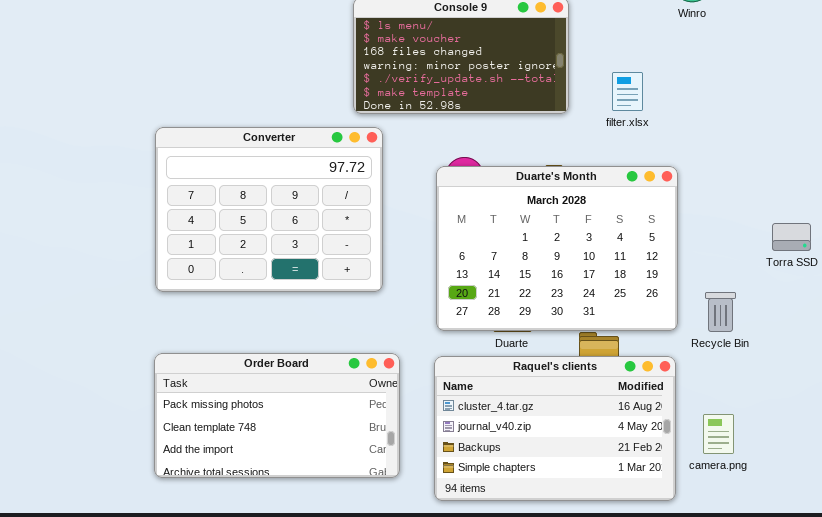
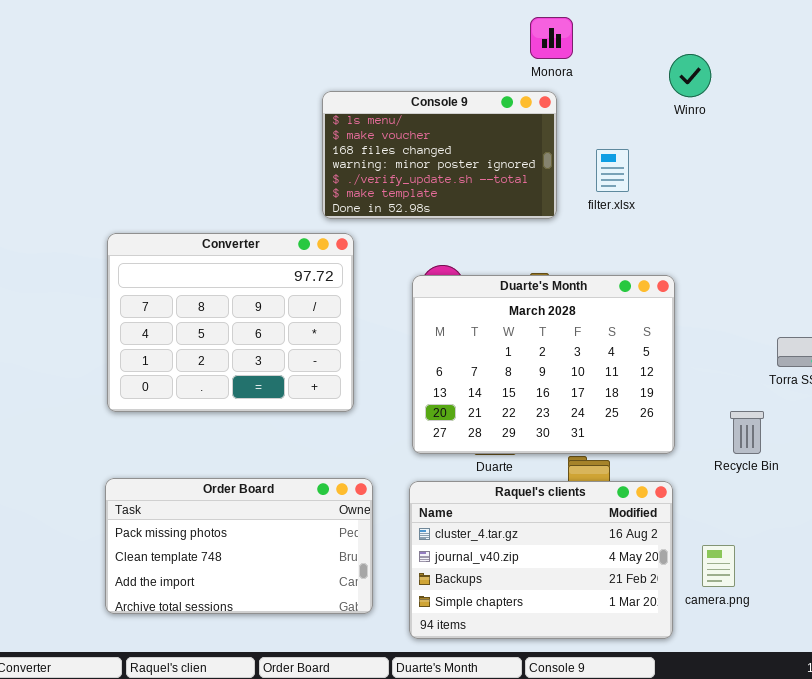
filter.xlsx: [612,72,643,111] -> [596,149,629,192], moved
Recycle Bin: [705,292,736,332] -> [730,411,764,454], moved

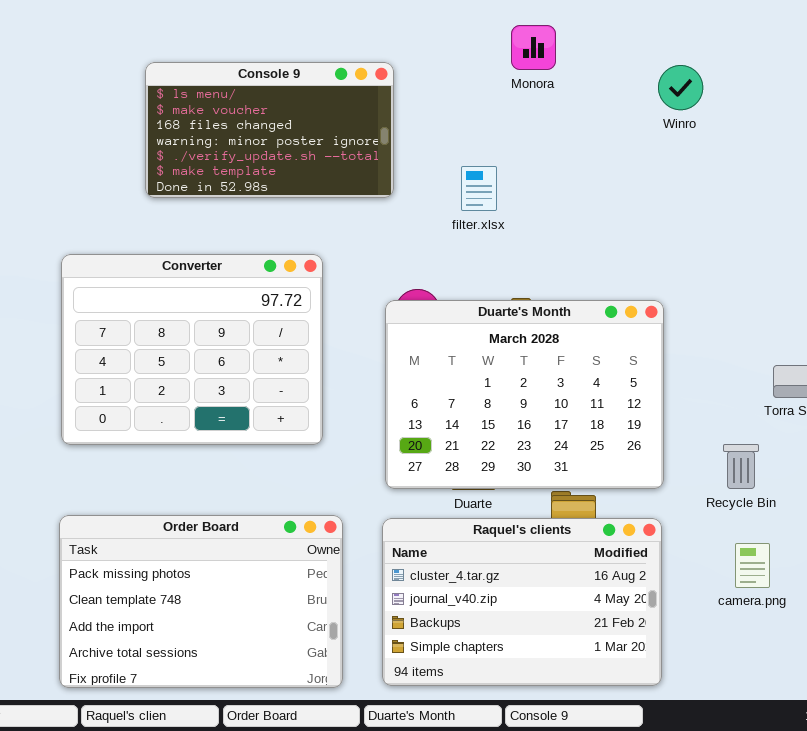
Console 9: [322,91,557,219] -> [145,62,394,198], moved
filter.xlsx: [596,149,629,192] -> [461,166,497,211], moved
Order Board: [105,478,373,614] -> [59,515,343,688], resized
camera.png: [702,545,735,587] -> [735,543,770,588], moved

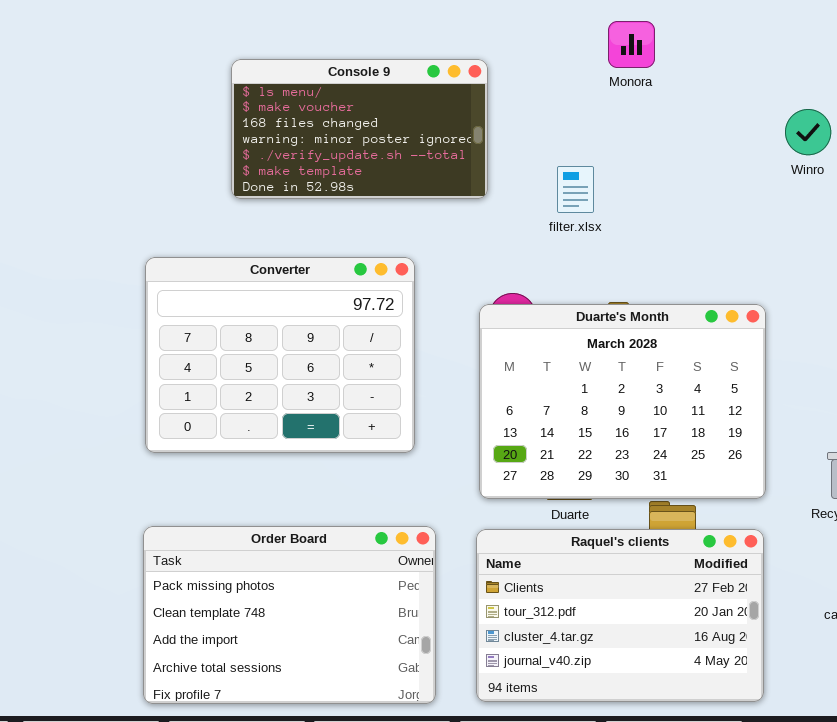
Winro: [658,65,703,110] -> [785,109,831,155], moved
Raquel's clients: [382,518,662,686] -> [476,529,764,702], scrolled up 2 rows

